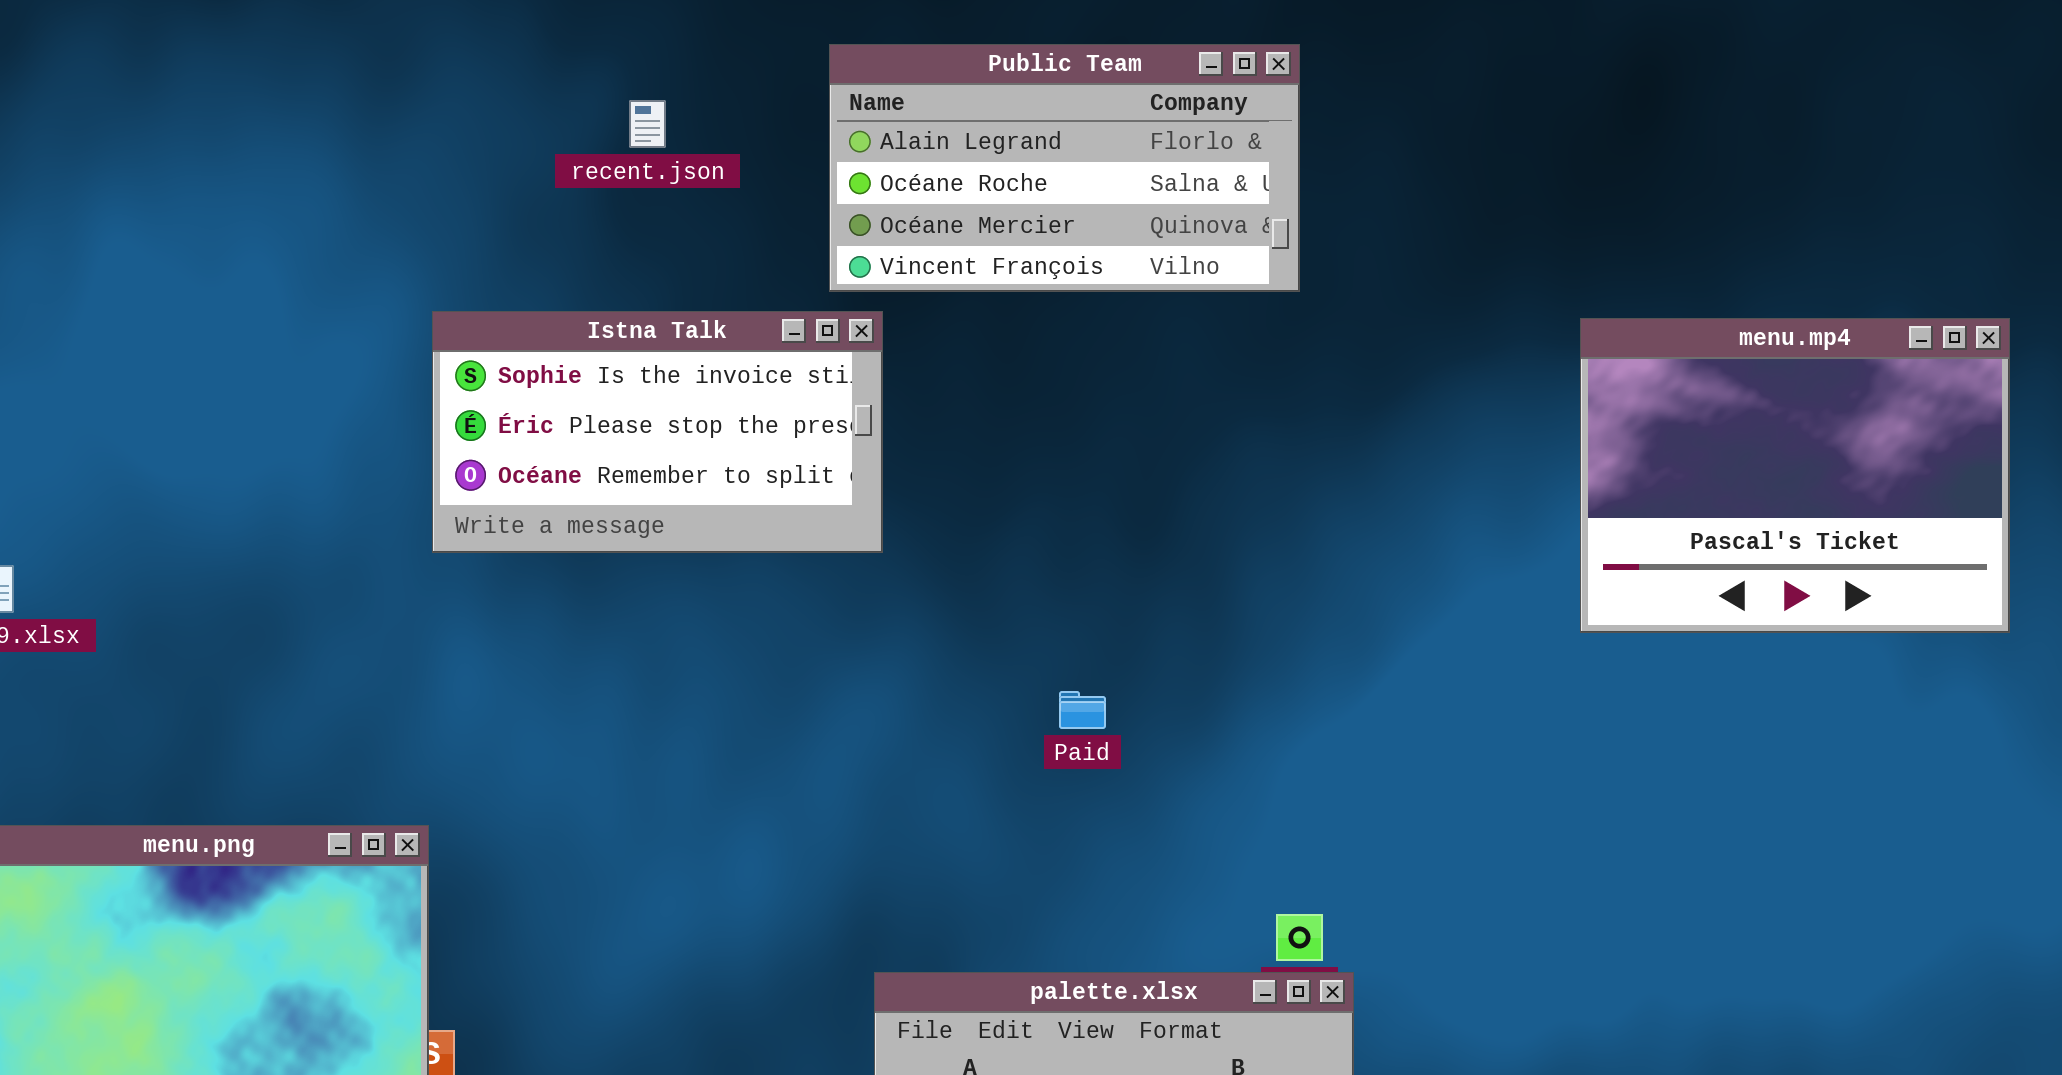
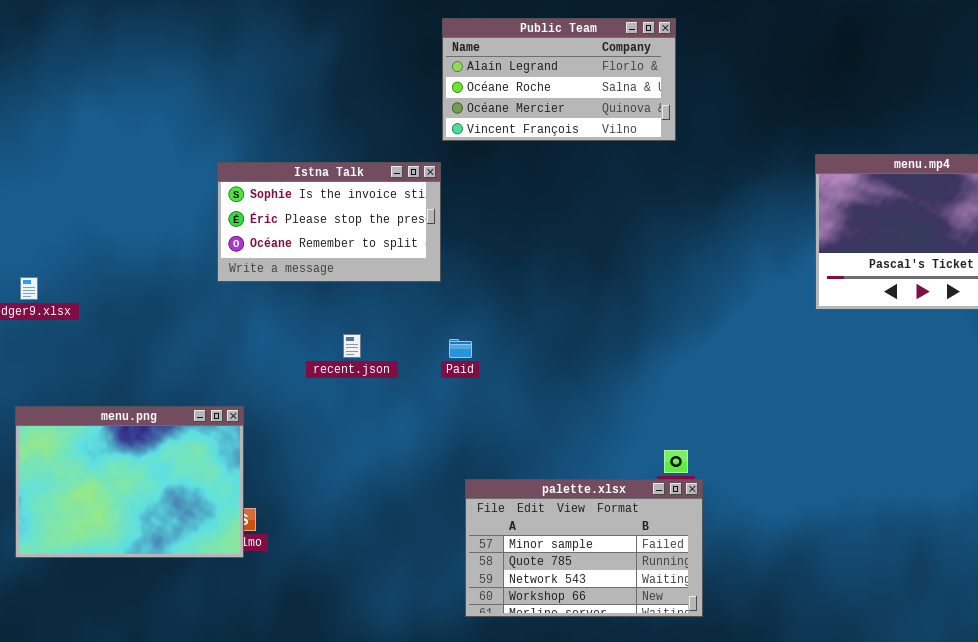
recent.json: [629,100,666,148] -> [343,334,361,358], moved
Istna Talk: [432,311,883,553] -> [217,162,441,282], moved
Paid: [1059,691,1106,729] -> [449,339,472,358], moved

